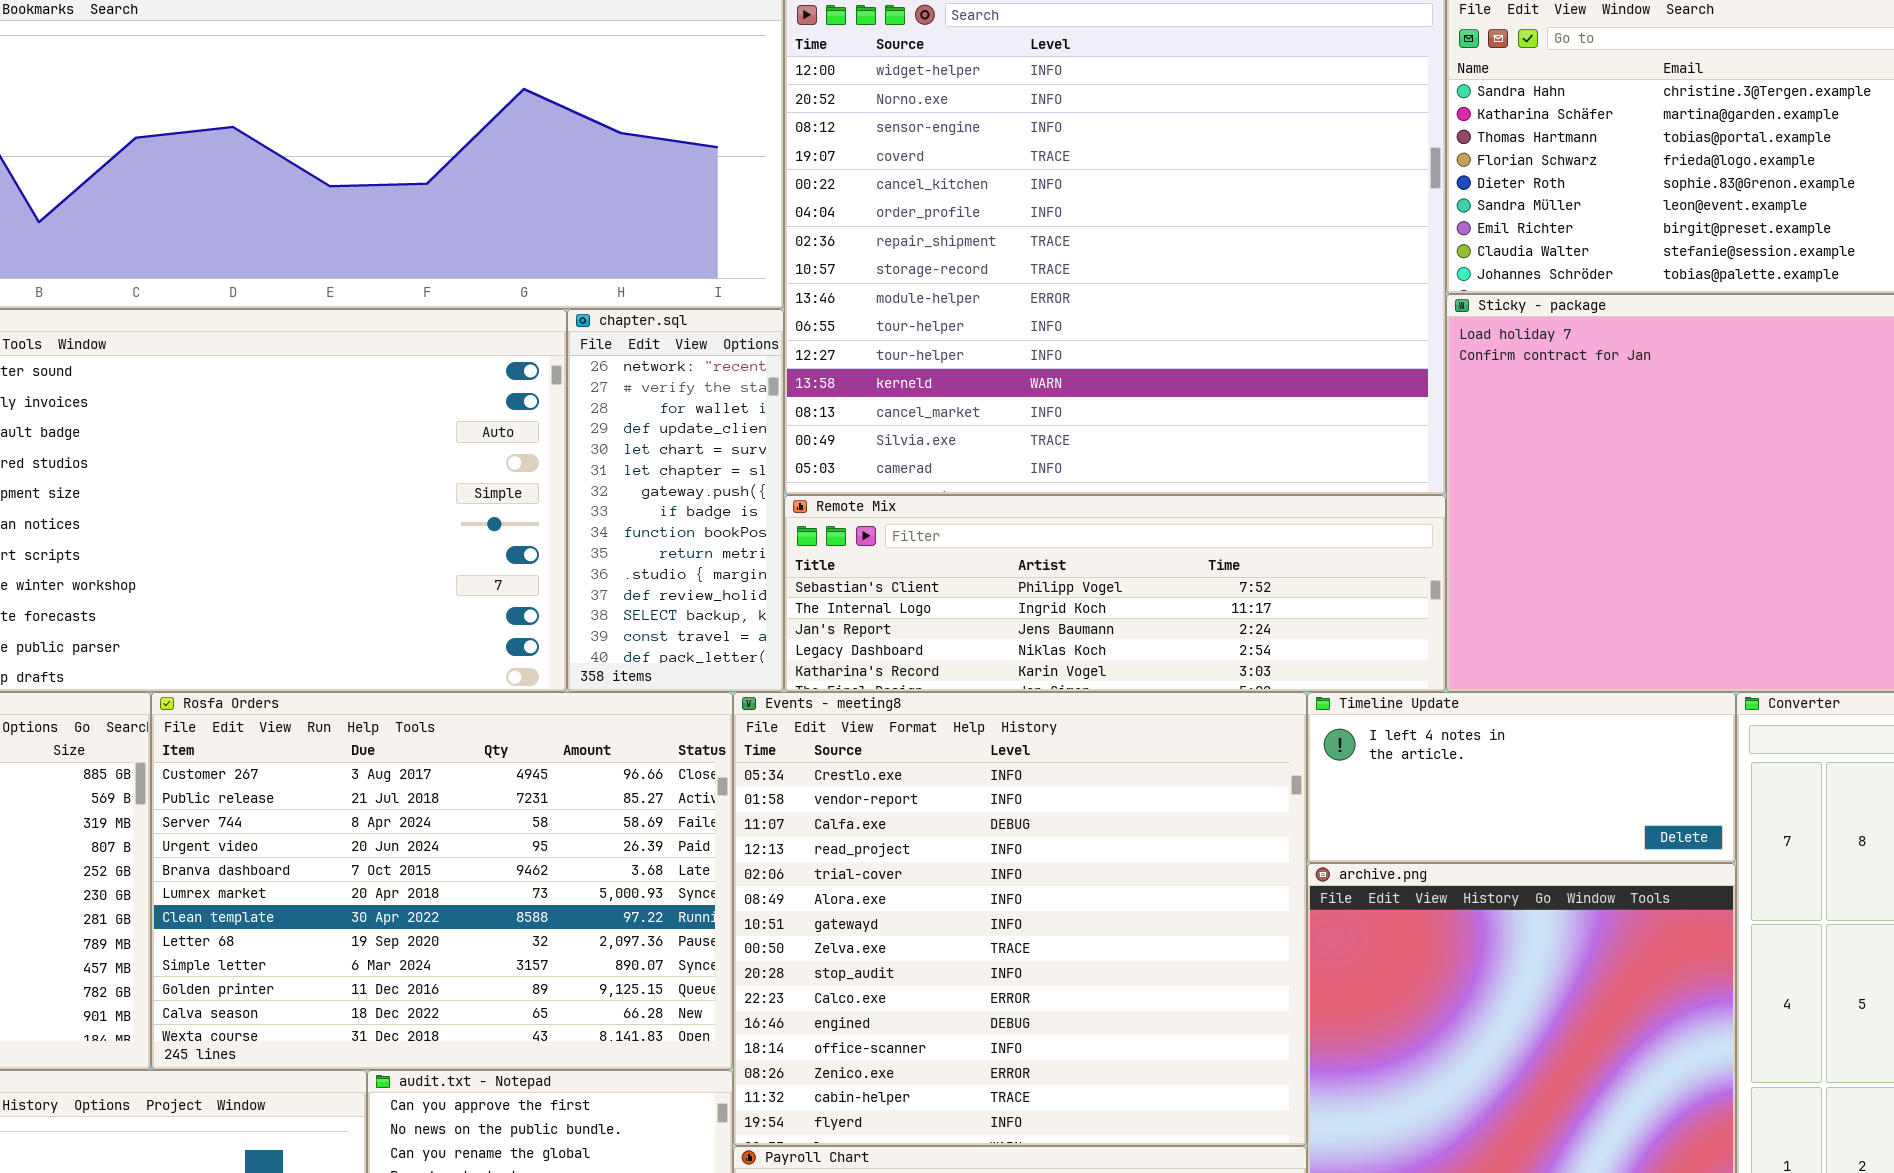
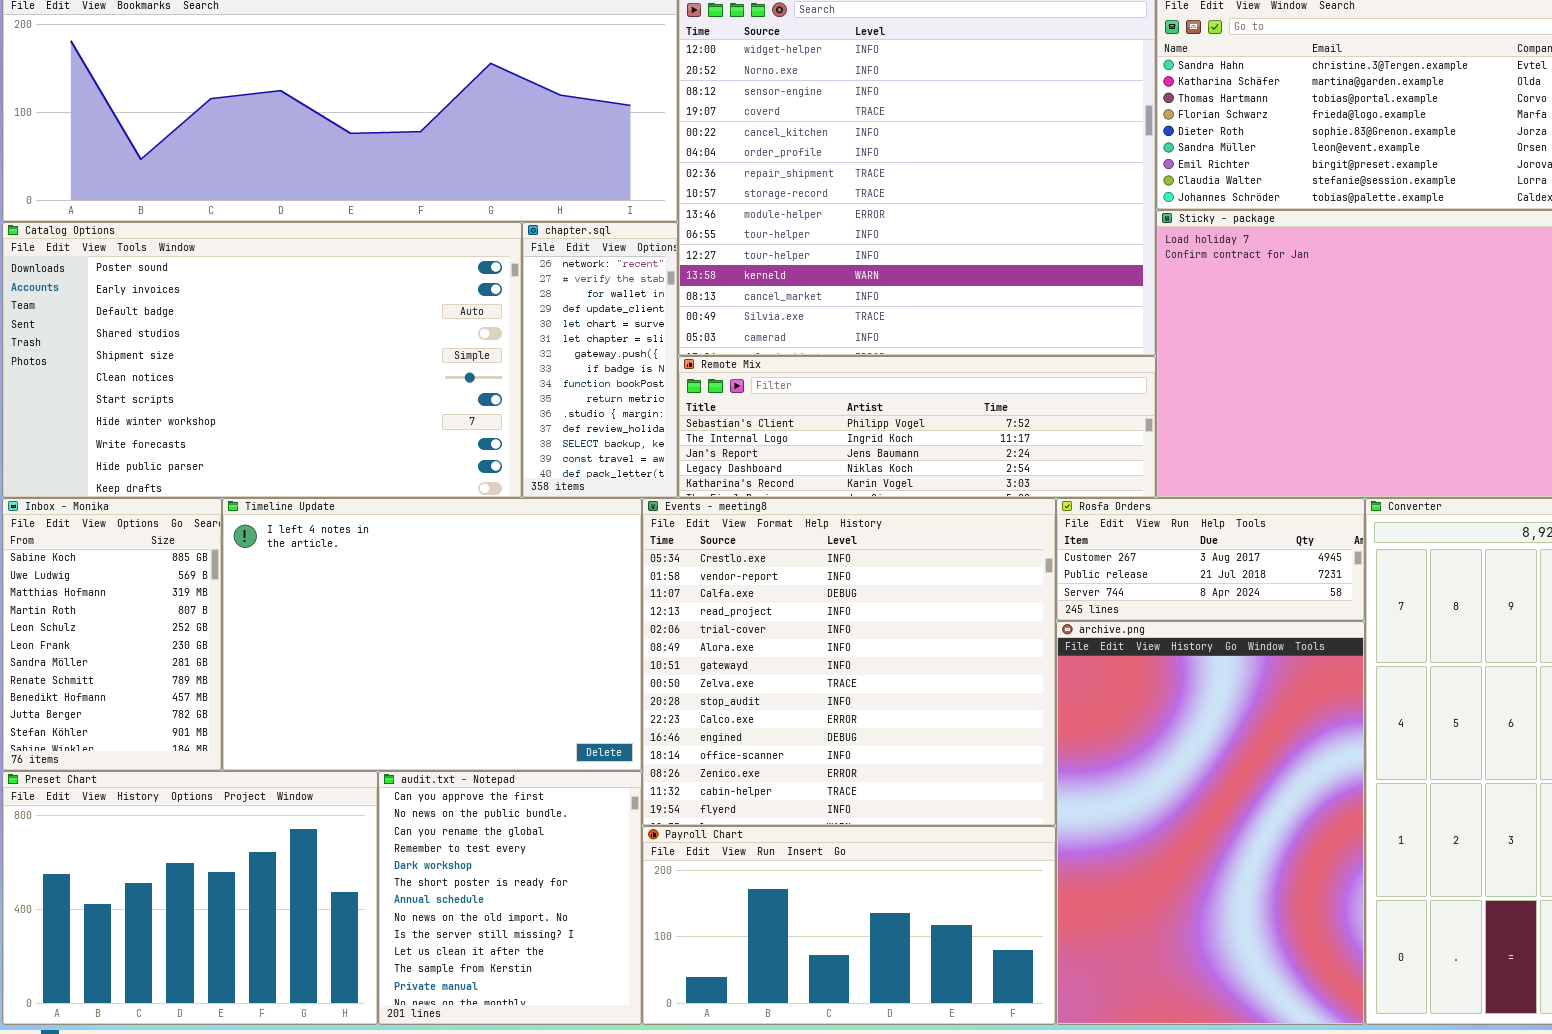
Rosfa Orders: [151,692,733,1070] -> [1056,498,1365,621], moved, resized
Timeline Update: [1307,692,1736,863] -> [222,498,642,771], moved, resized

